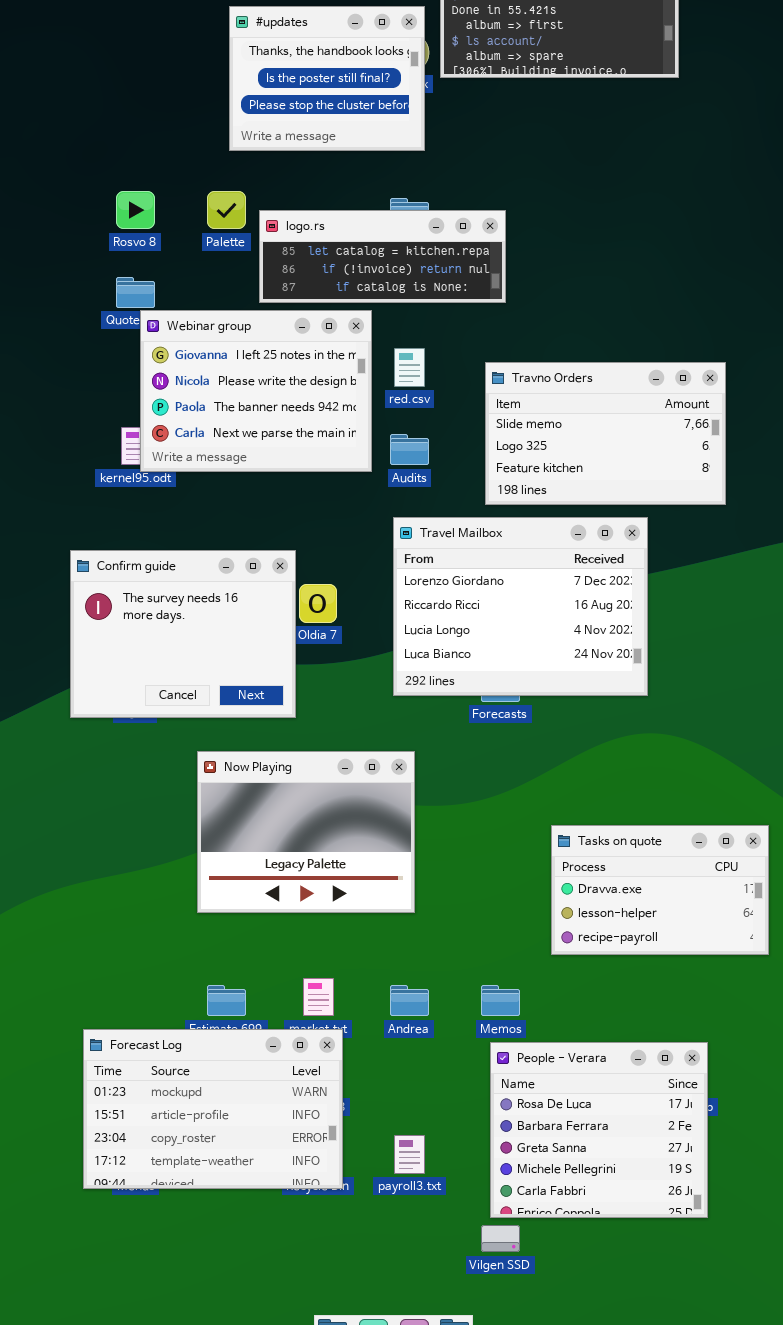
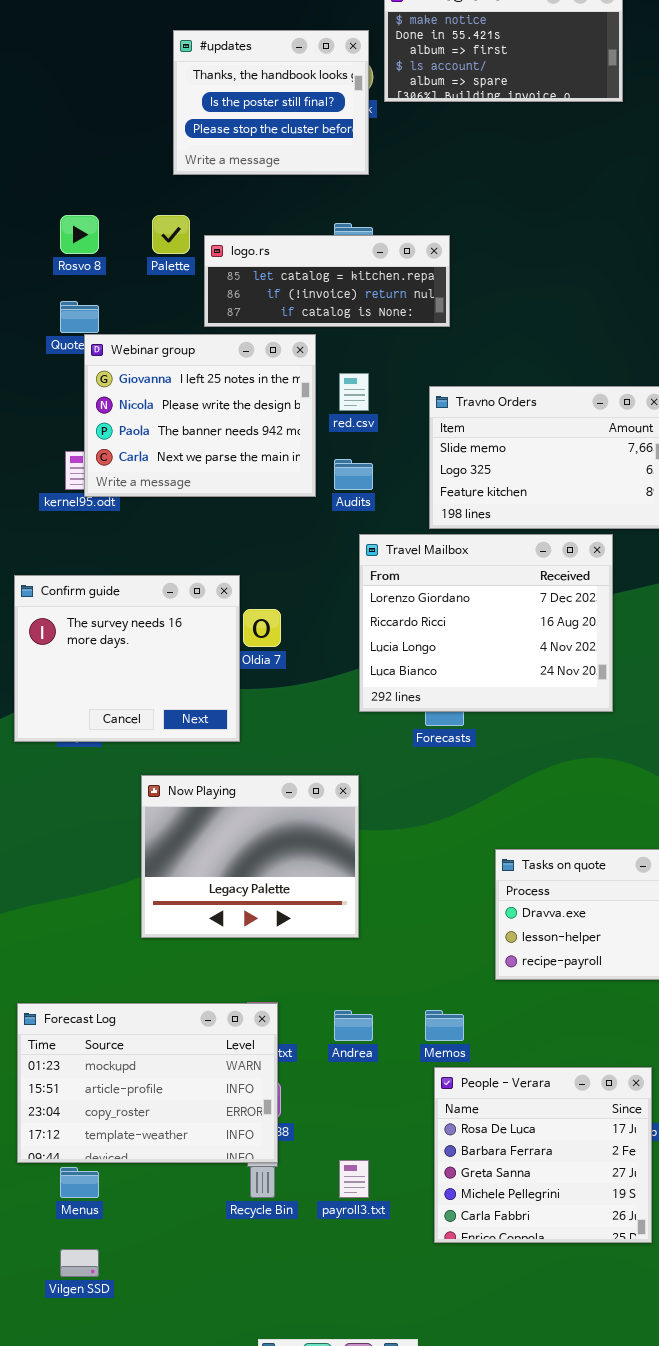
Travel Mailbox: [393,517,648,696] -> [359,534,613,712], moved
Forecast Log: [83,1029,343,1189] -> [17,1003,278,1163], moved
Vilgen SSD: [481,1225,520,1252] -> [60,1249,99,1277], moved

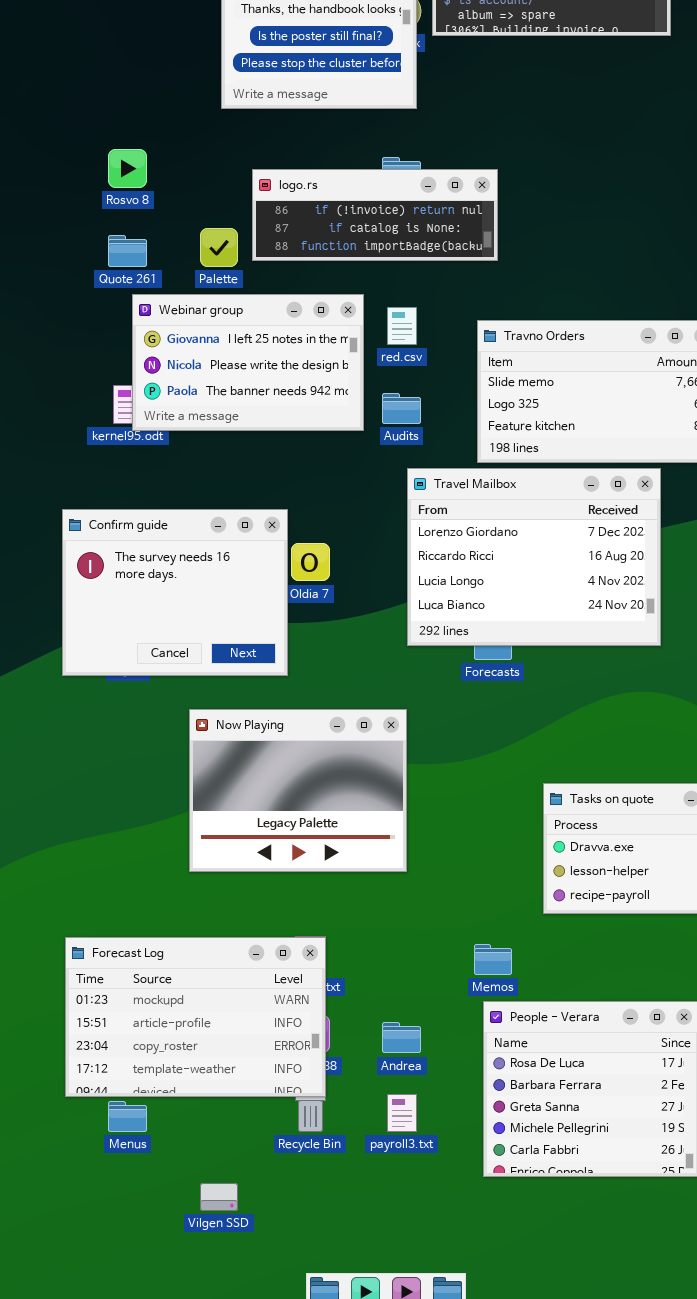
Palette: [152,215,190,254] -> [200,228,238,267], moved
logo.rs: [204,235,450,327] -> [252,169,498,261], scrolled down 1 row
Webinar group: [84,334,316,497] -> [132,294,364,431], resized
Andrea: [334,1010,373,1041] -> [382,1022,421,1053], moved
Vilgen SSD: [60,1249,99,1277] -> [200,1183,238,1211], moved

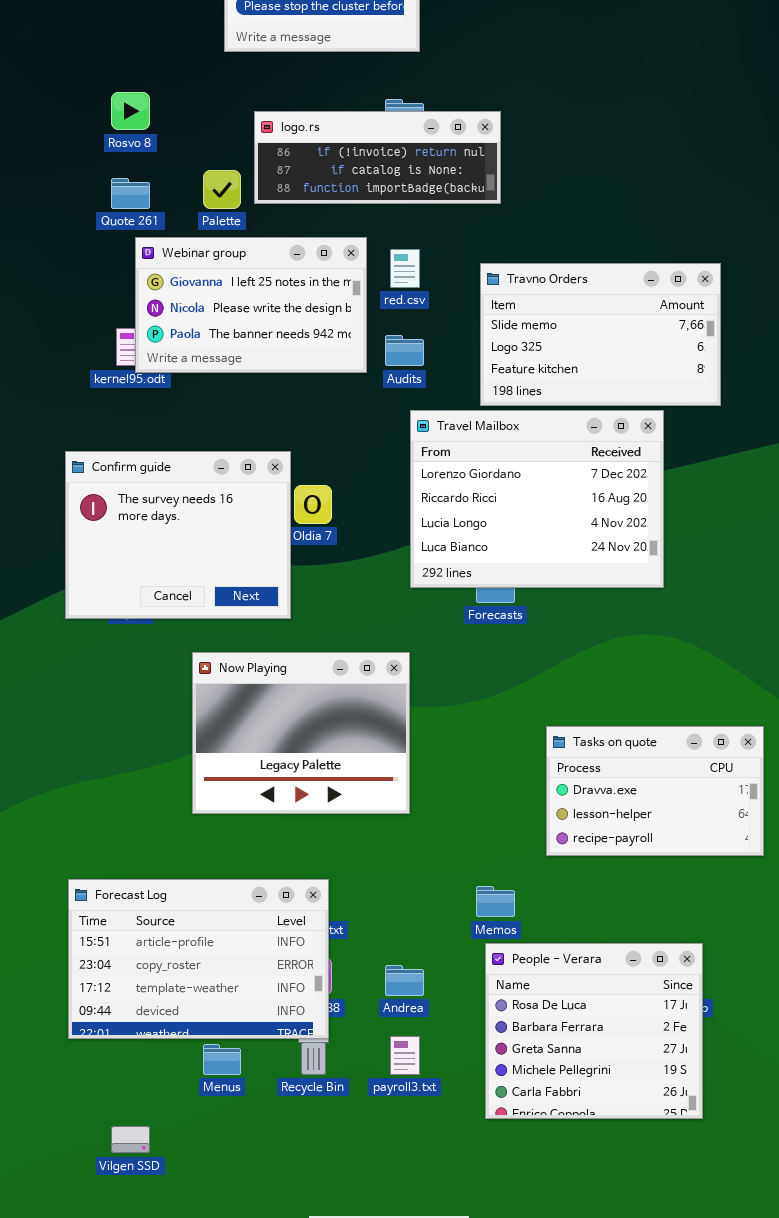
Forecast Log: [65,937,326,1097] -> [68,879,329,1039], scrolled down 1 row
Menus: [108,1101,147,1132] -> [203,1044,241,1075], moved
Vilgen SSD: [200,1183,238,1211] -> [111,1126,150,1153], moved

